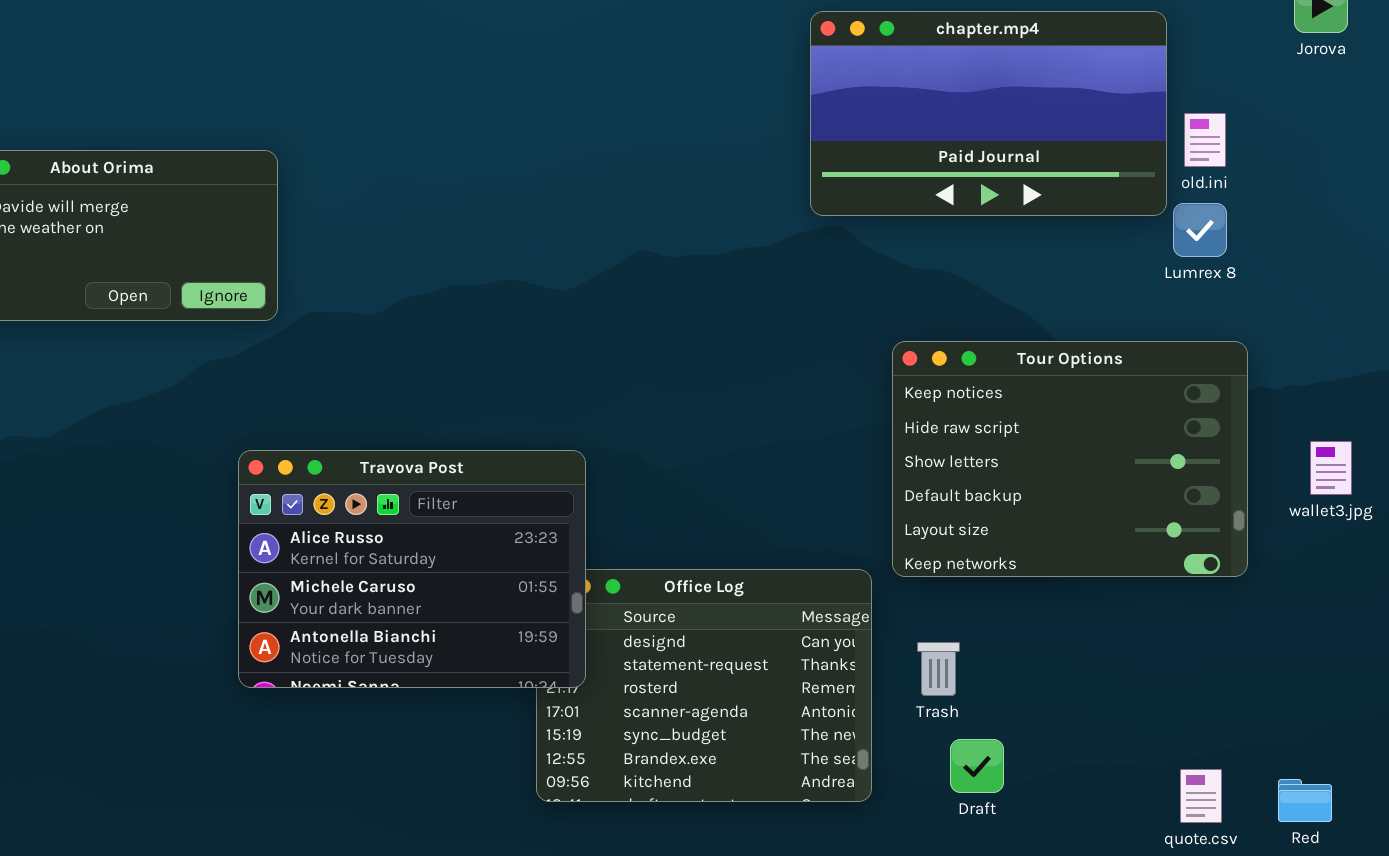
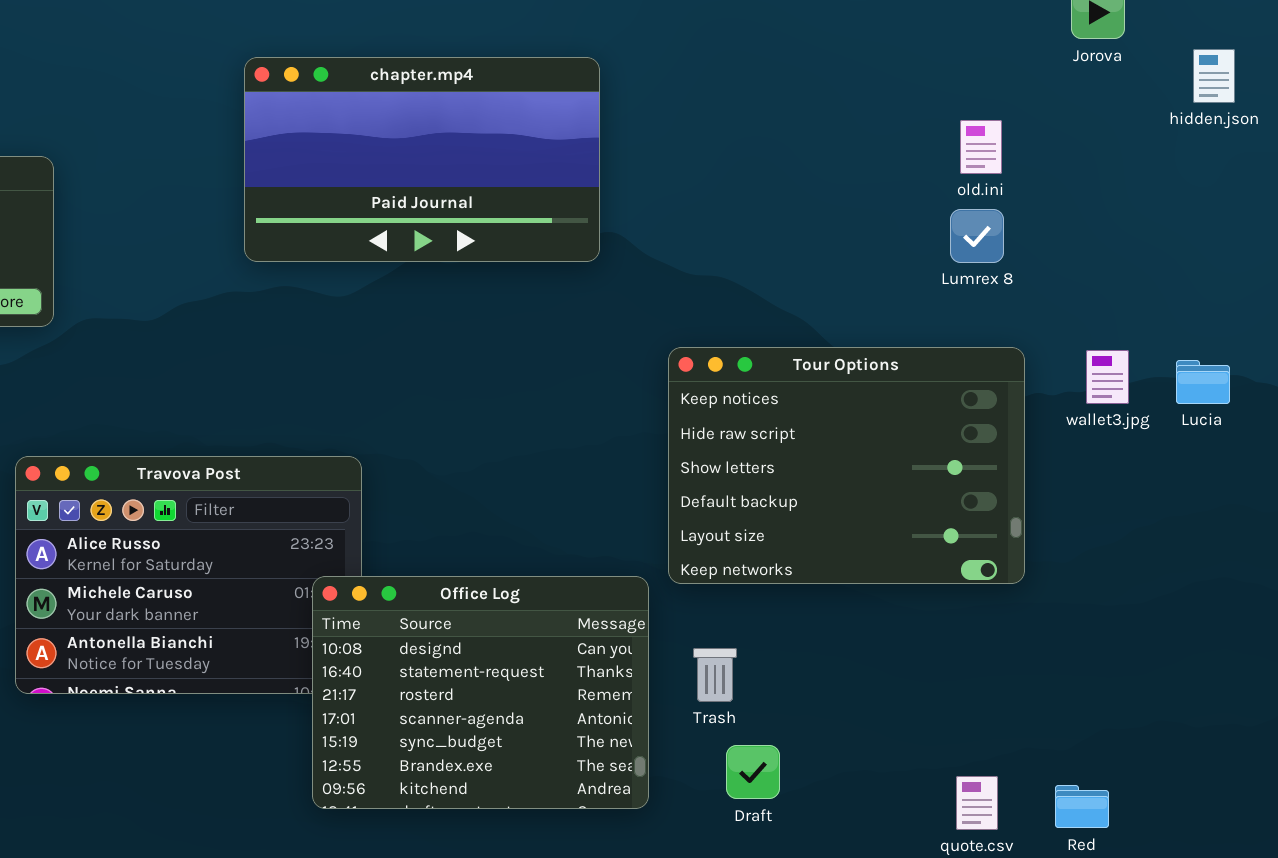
chapter.mp4: [810,11,1167,216] -> [244,57,600,262], moved
wallet3.jpg: [1310,441,1352,495] -> [1086,350,1129,404], moved
Office Log: [536,569,872,802] -> [312,576,649,809], raised

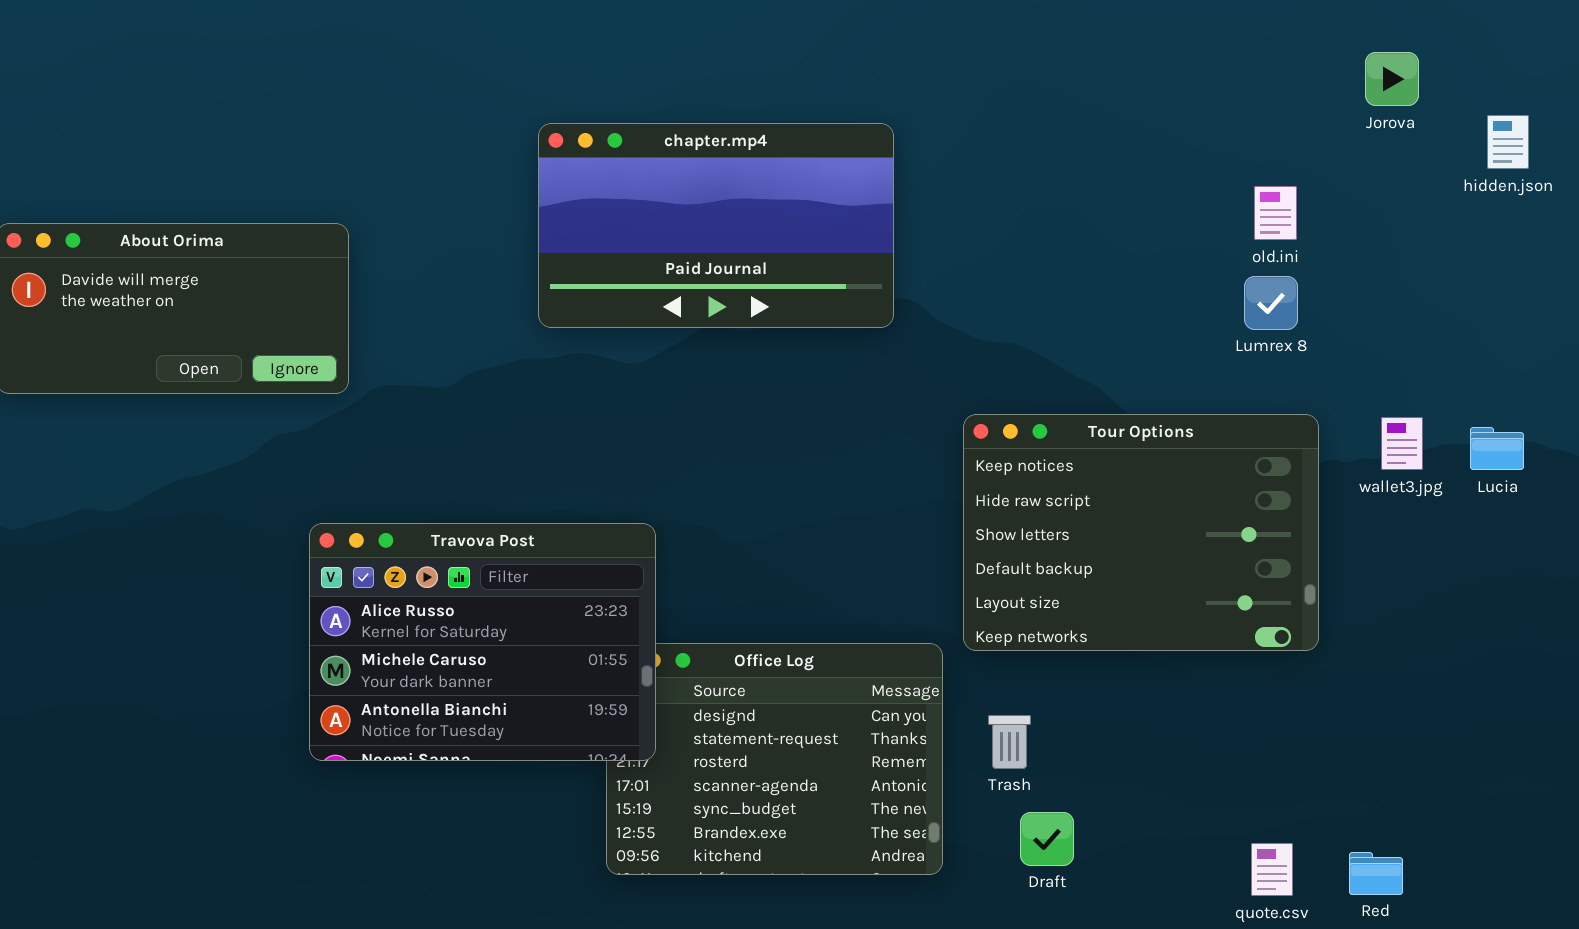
Travova Post: [15,456,362,694] -> [309,523,656,761], raised

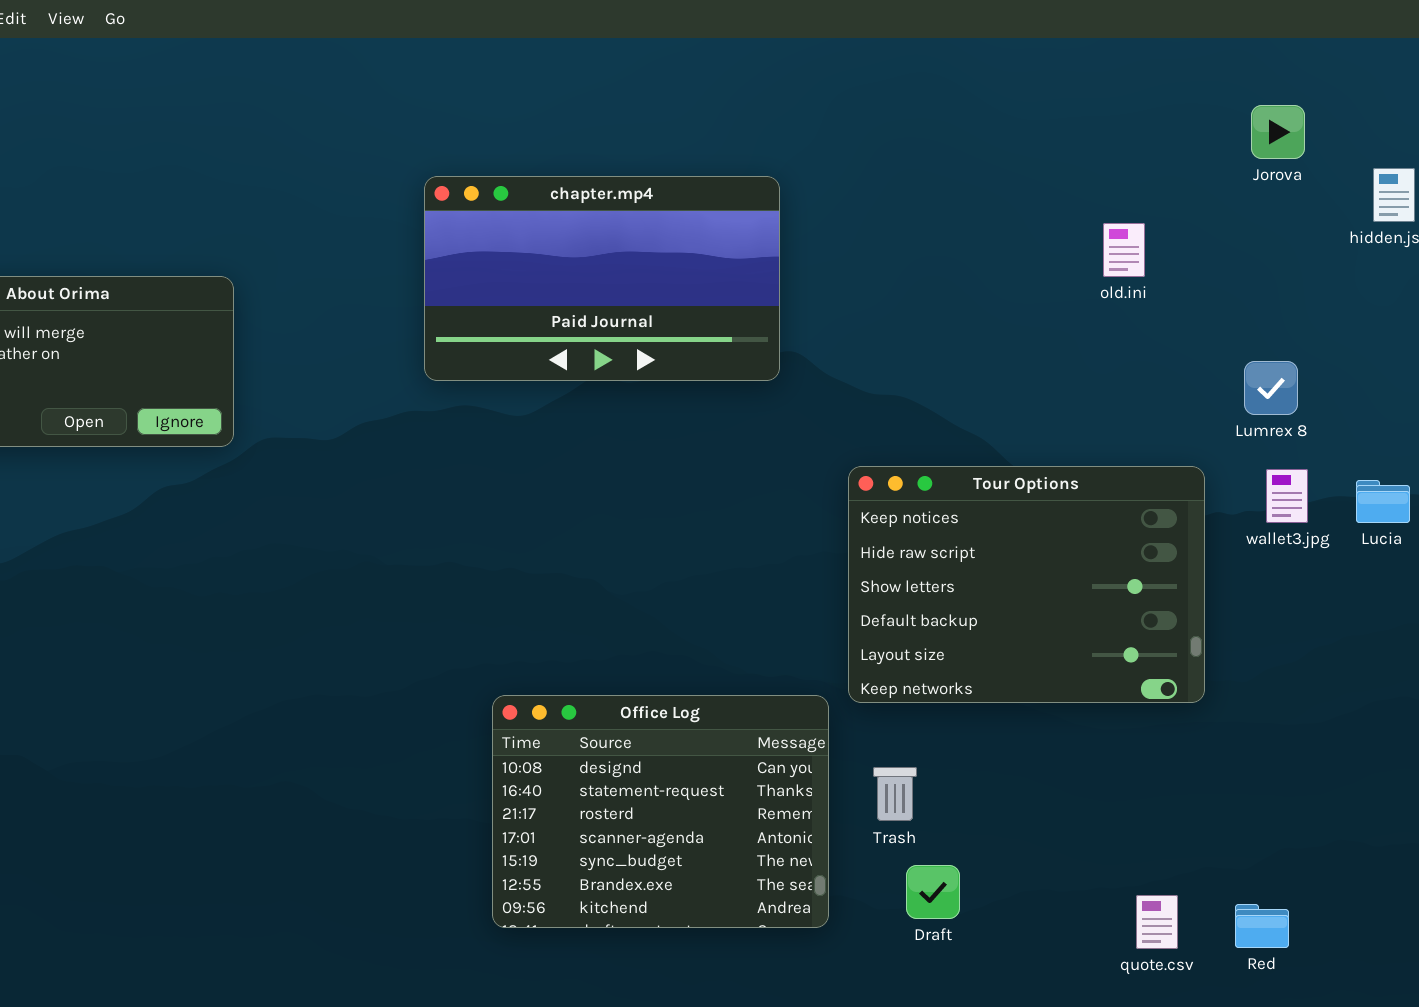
old.ini: [1254,186,1297,240] -> [1103,223,1145,277], moved
Lumrex 8: [1244,276,1298,330] -> [1244,361,1298,415], moved
Travova Post: [309,523,656,761] -> none, closed

